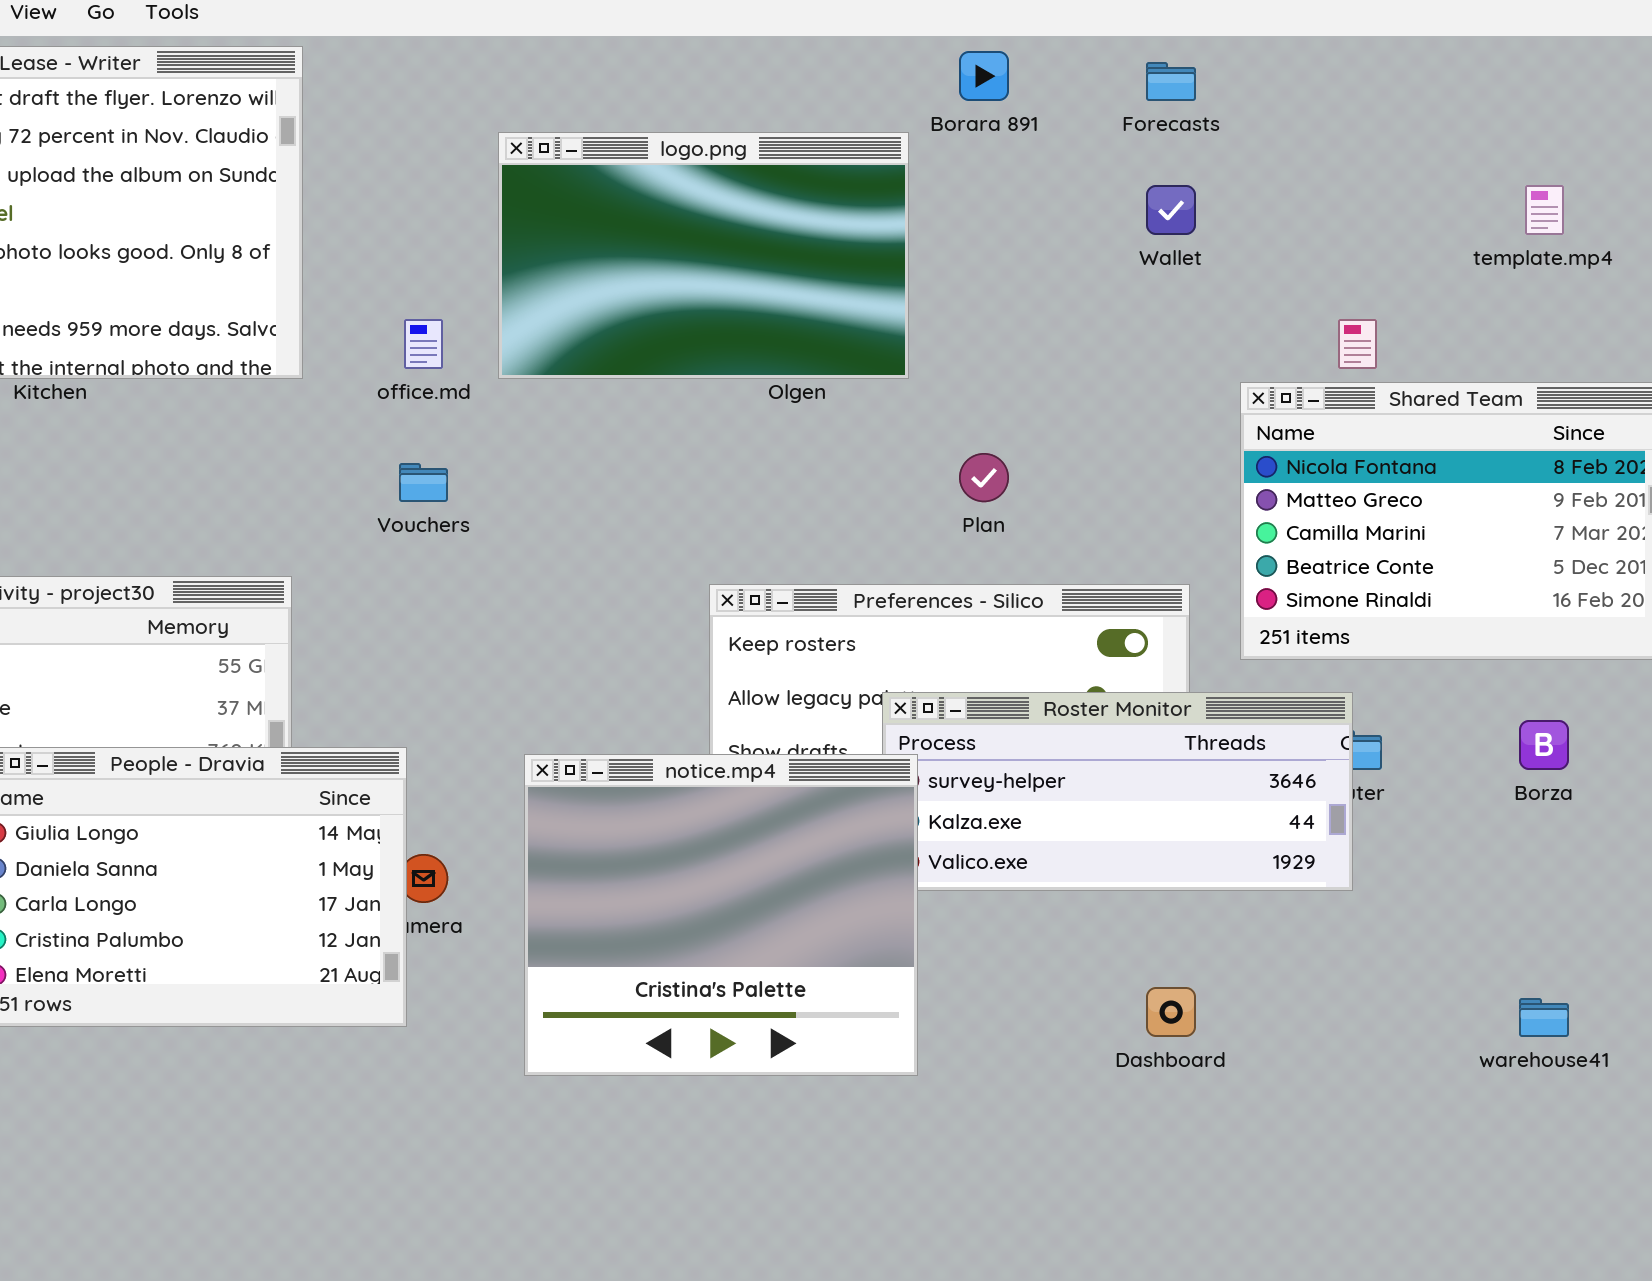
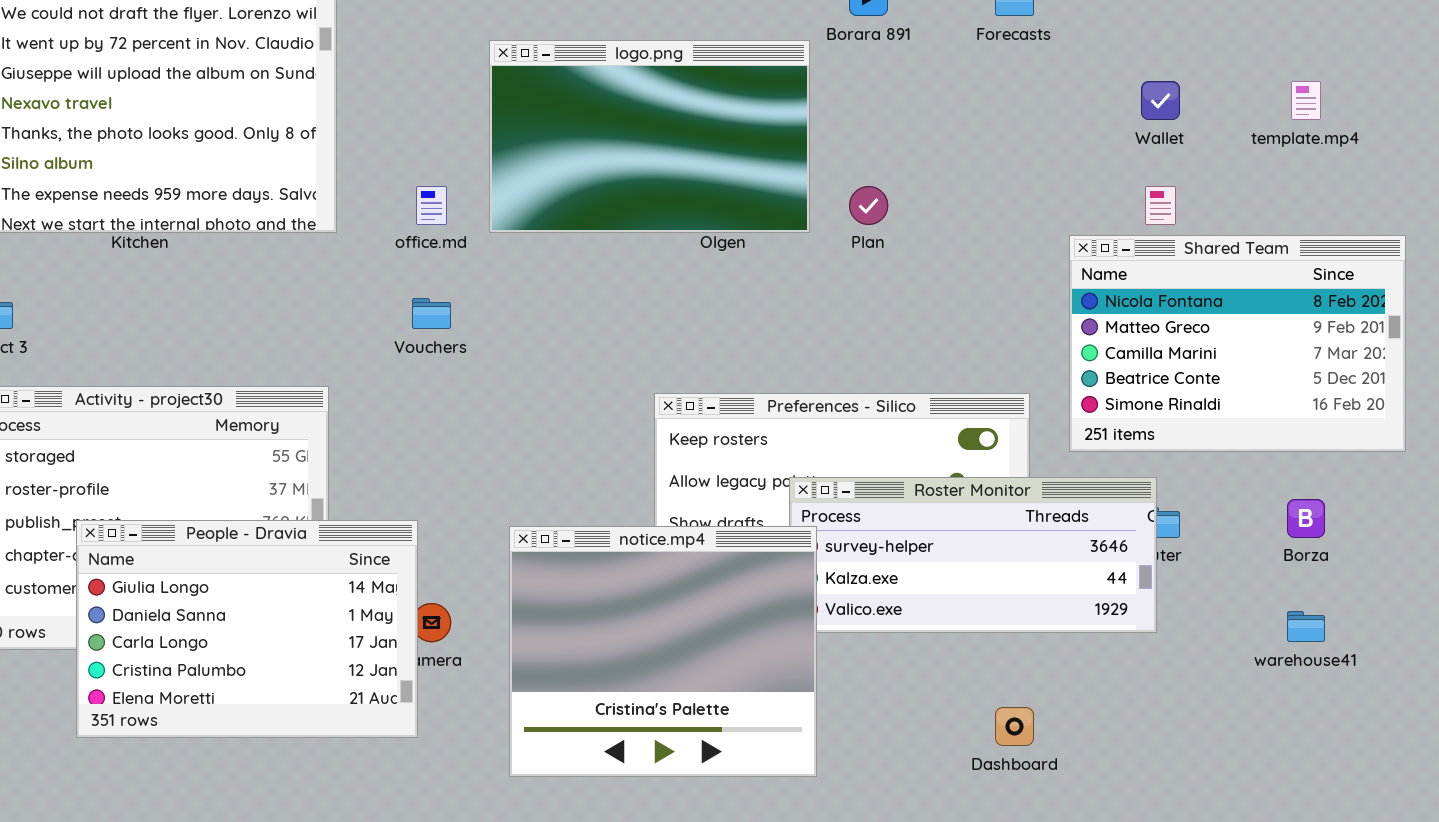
Wallet: [1146,185,1196,235] -> [1141,81,1180,120], moved
Plan: [959,453,1009,502] -> [849,186,888,225], moved
warehouse41: [1519,998,1569,1037] -> [1287,611,1325,642], moved

